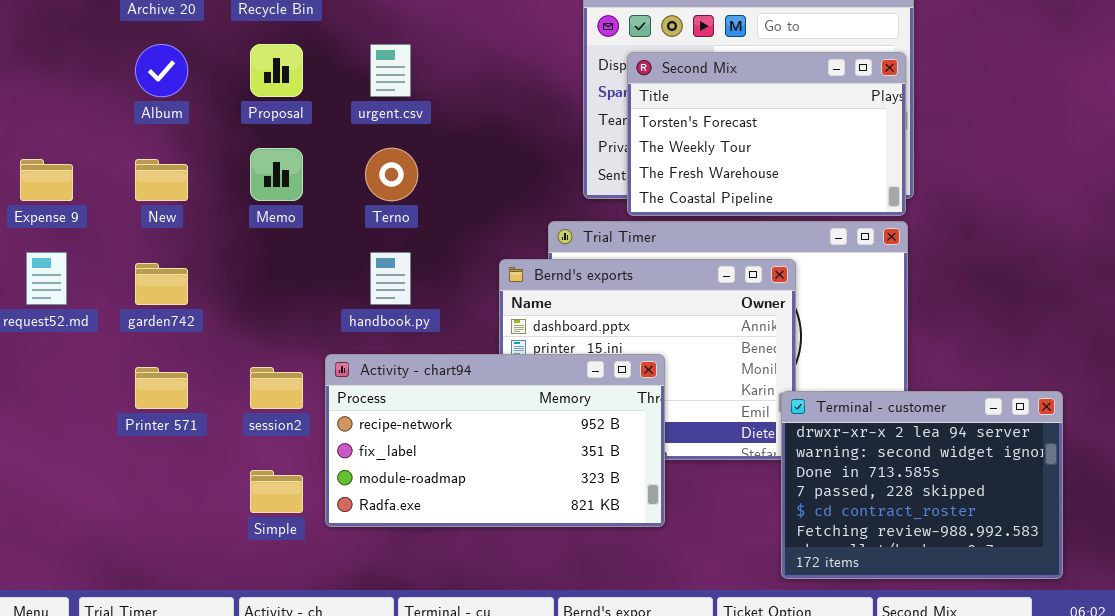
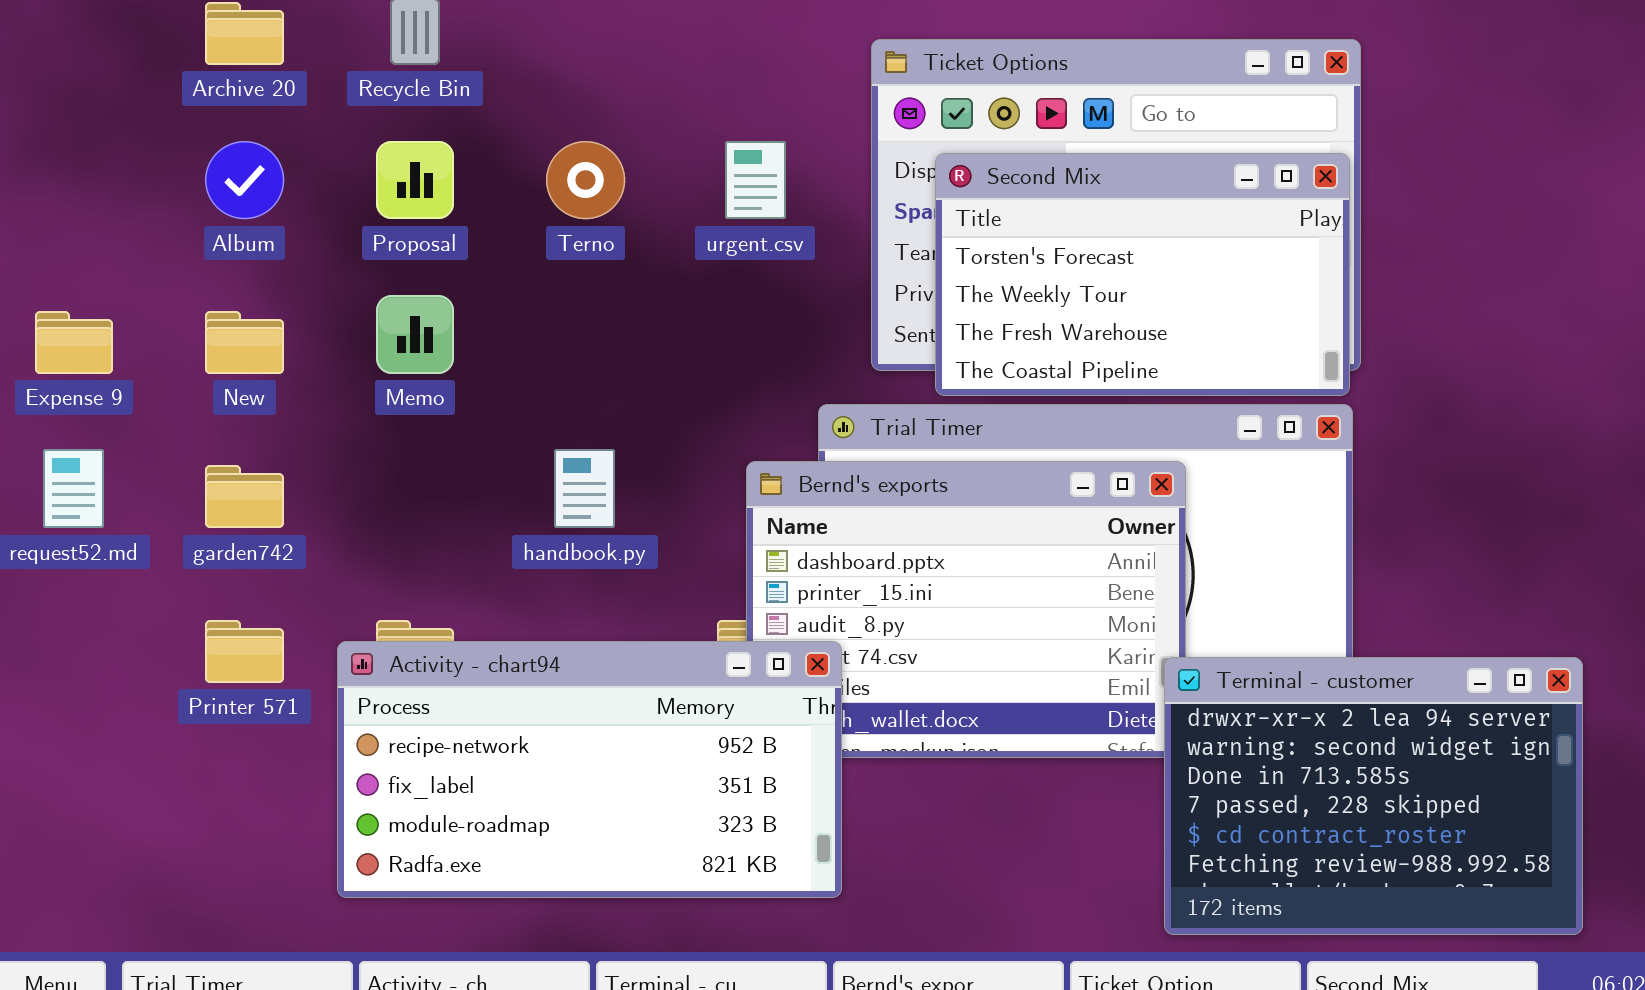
urgent.csv: [370,44,411,97] -> [725,141,786,219], moved
Terno: [365,148,418,201] -> [546,141,625,219], moved
Activity - chart94: [325,354,665,527] -> [337,641,842,898], moved

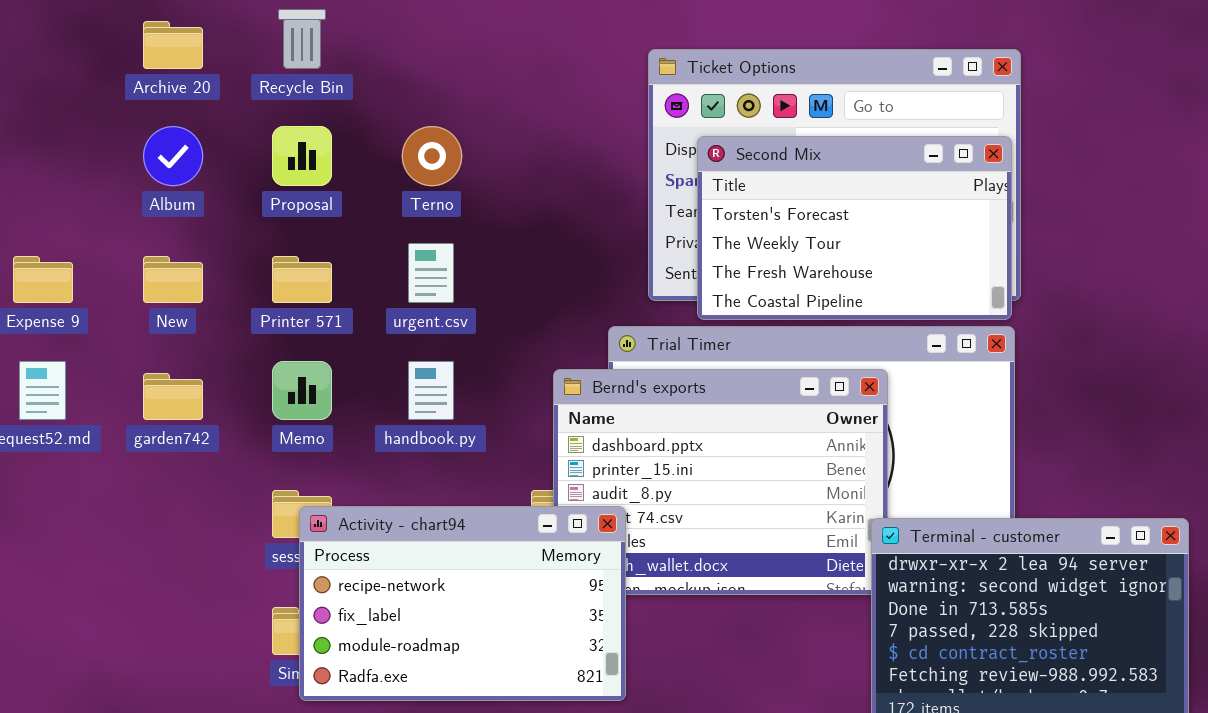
urgent.csv: [725,141,786,219] -> [408,243,454,303], moved
Memo: [376,295,454,374] -> [272,361,332,420], moved
Printer 571: [205,620,284,683] -> [272,256,332,303], moved
Activity - chart94: [337,641,842,898] -> [299,506,626,701], resized

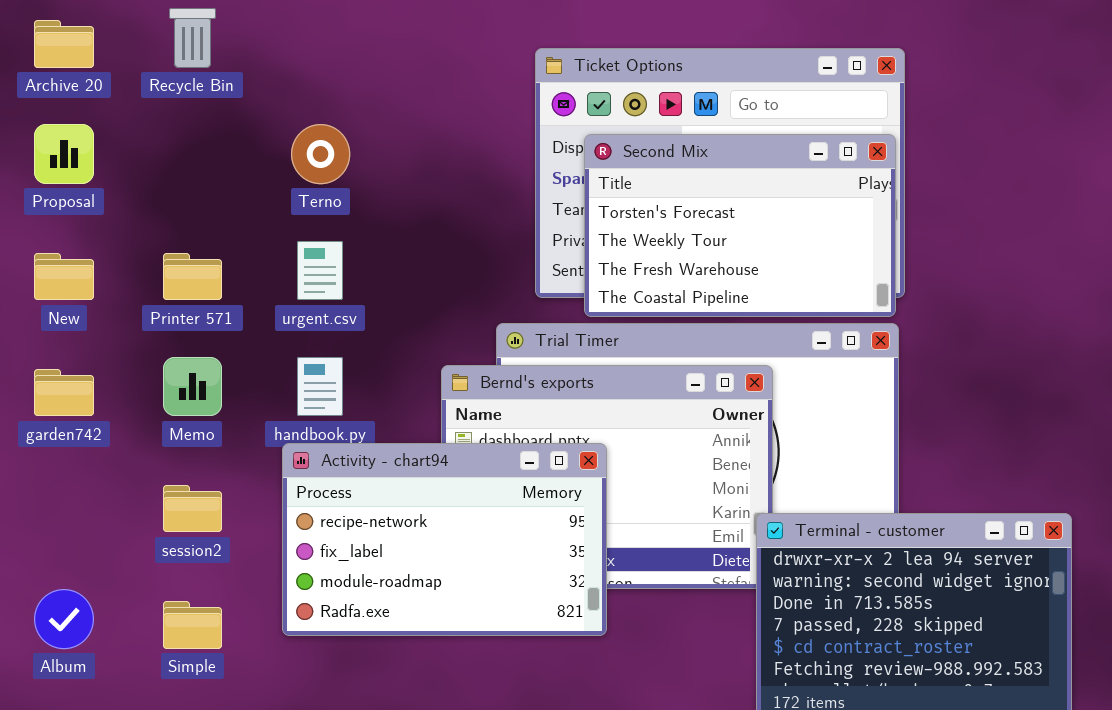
Album: [143,126,203,186] -> [34,589,94,649], moved
Proposal: [272,126,332,186] -> [34,124,94,184], moved
Activity - chart94: [299,506,626,701] -> [282,443,607,636], moved

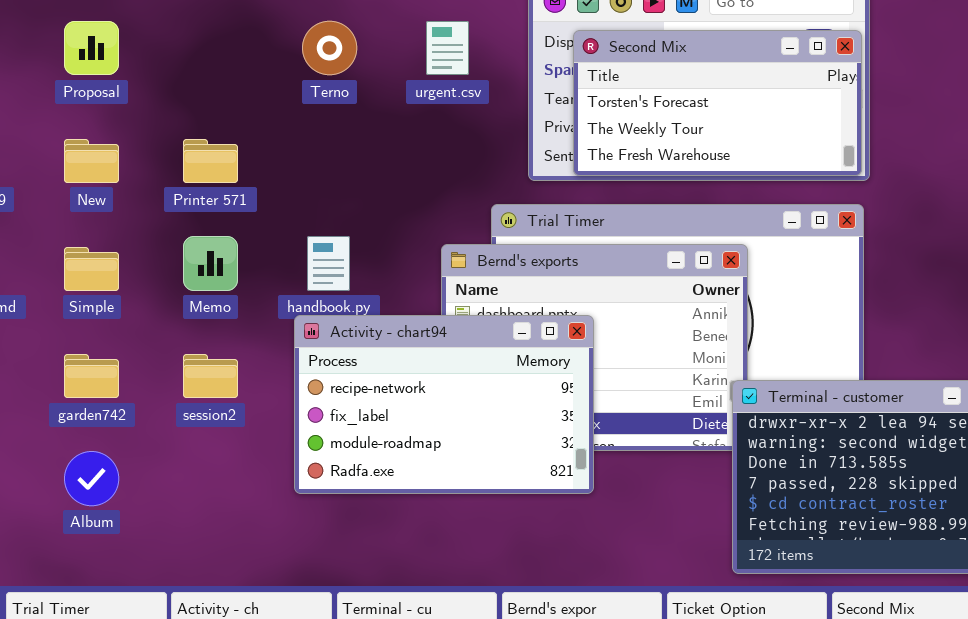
Second Mix: [584,134,896,317] -> [573,30,862,176], resized
urgent.csv: [297,241,343,300] -> [426,21,469,75], moved
garden742: [34,369,94,416] -> [64,354,119,398], moved
Simple: [163,601,222,649] -> [64,247,119,291], moved

